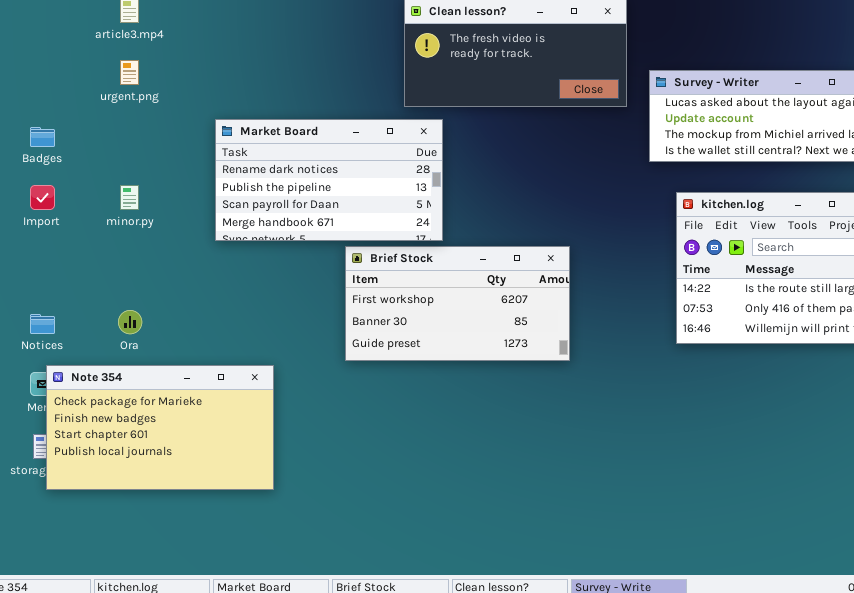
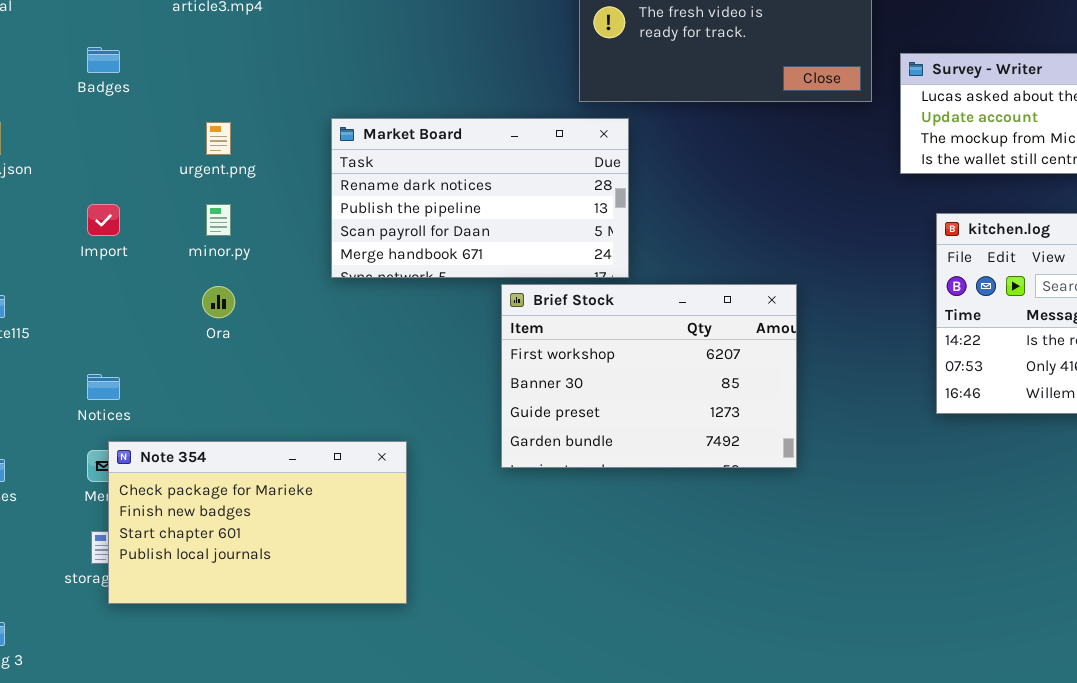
urgent.png: [120,60,139,85] -> [206,122,231,155], moved
Badges: [30,127,55,147] -> [87,47,120,73], moved
Brief Stock: [345,246,570,361] -> [501,284,797,468], resized
Ora: [118,310,142,334] -> [202,286,235,318], moved

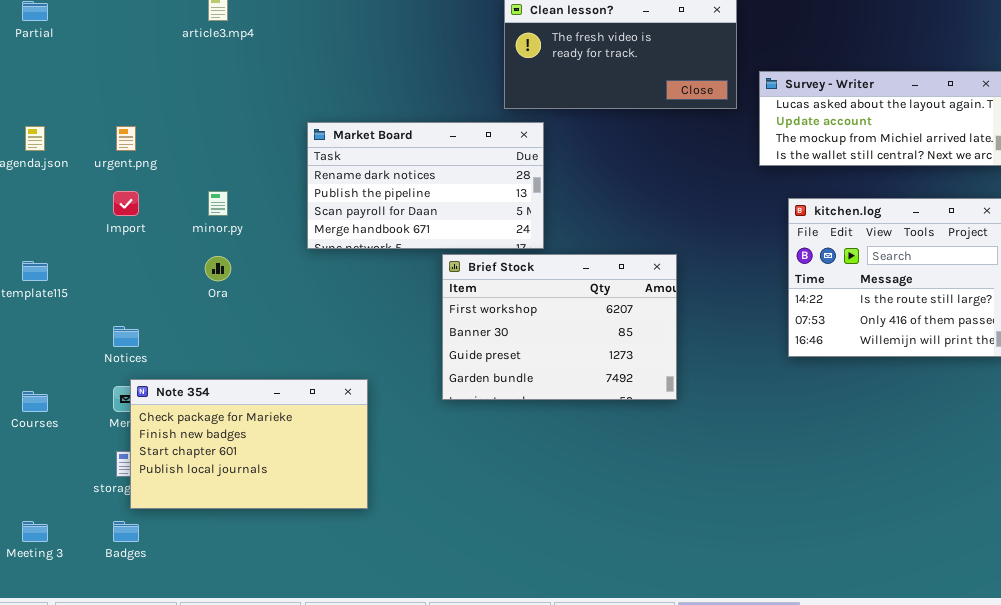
Badges: [87,47,120,73] -> [113,521,139,542], moved
urgent.png: [206,122,231,155] -> [116,126,136,151], moved

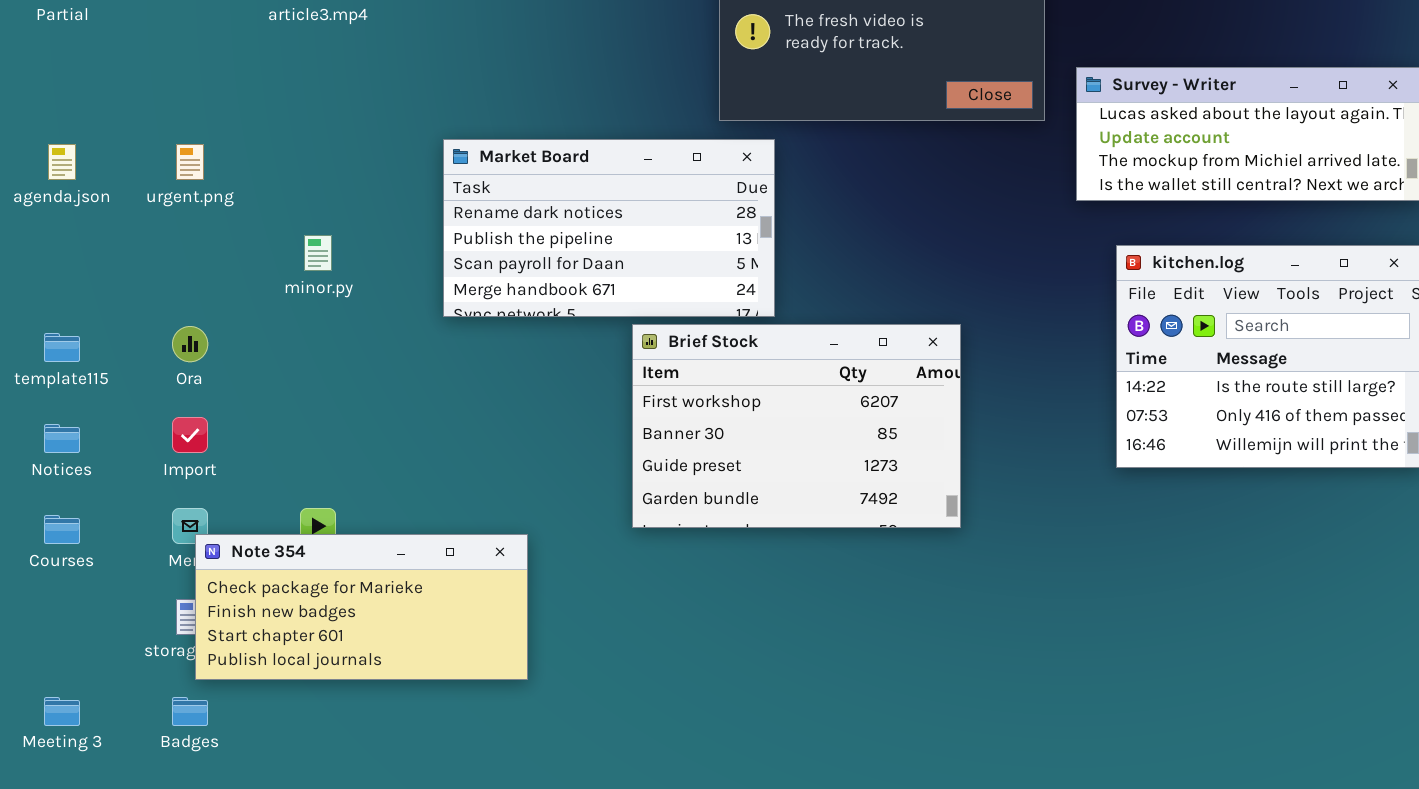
Import: [113,191,139,216] -> [172,417,208,453], moved
Ora: [205,256,231,281] -> [172,326,208,362], moved
Notices: [113,326,139,347] -> [44,424,80,453], moved
Note 354: [130,379,368,509] -> [195,534,528,680], resized

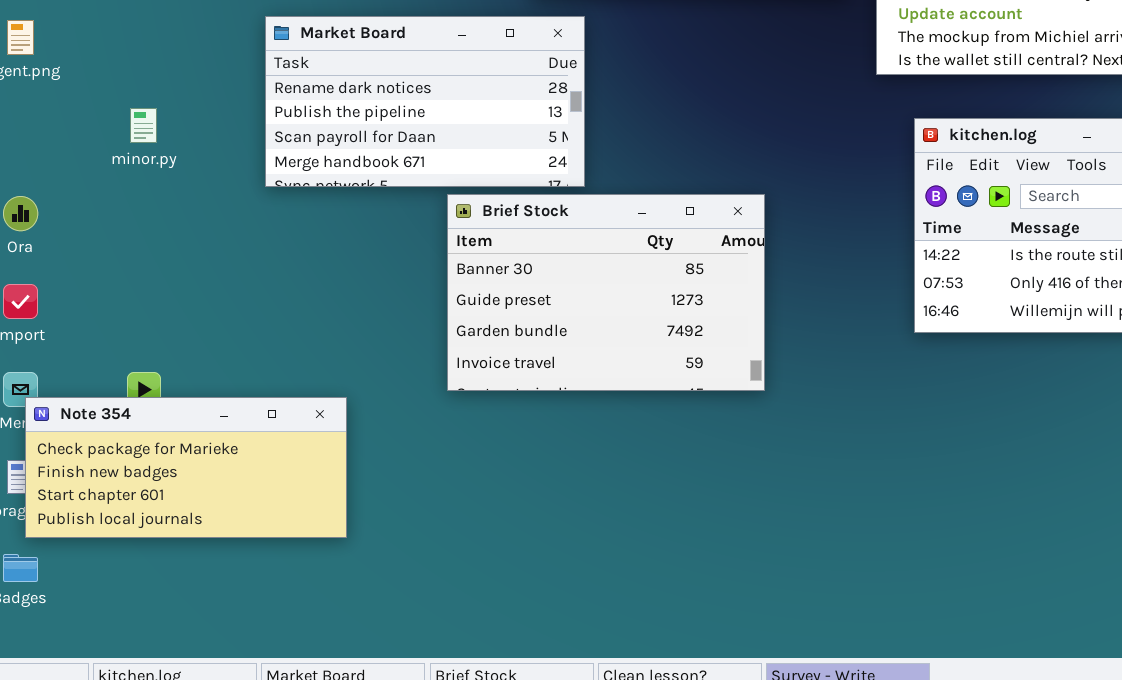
Brief Stock: [632,324,961,528] -> [447,194,765,391], scrolled down 1 row

